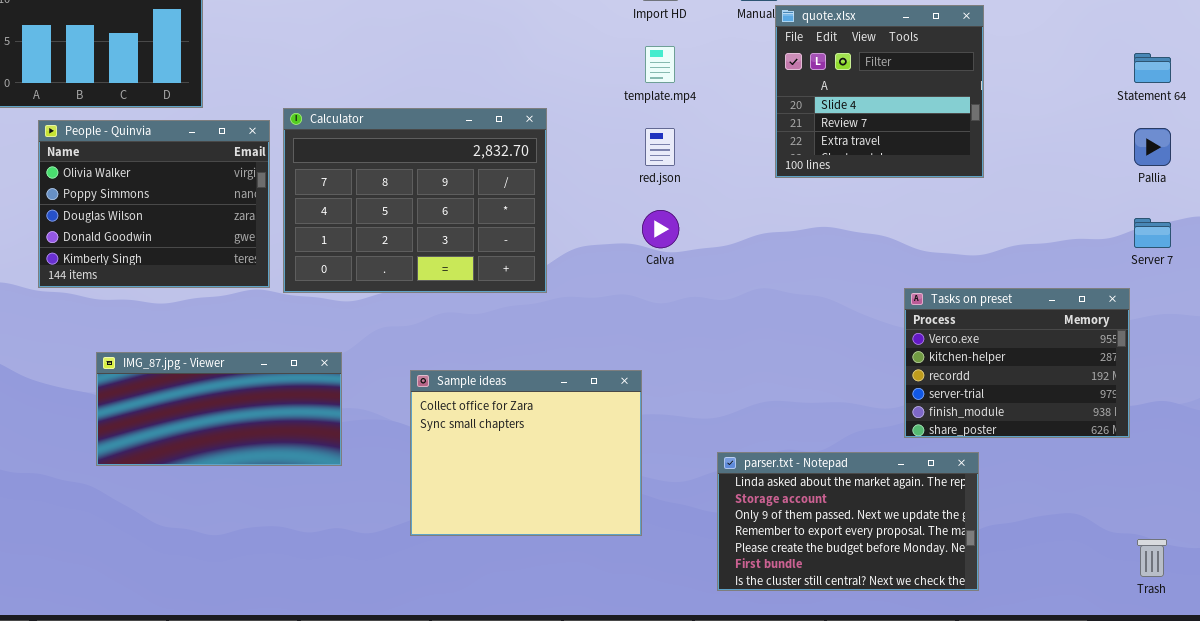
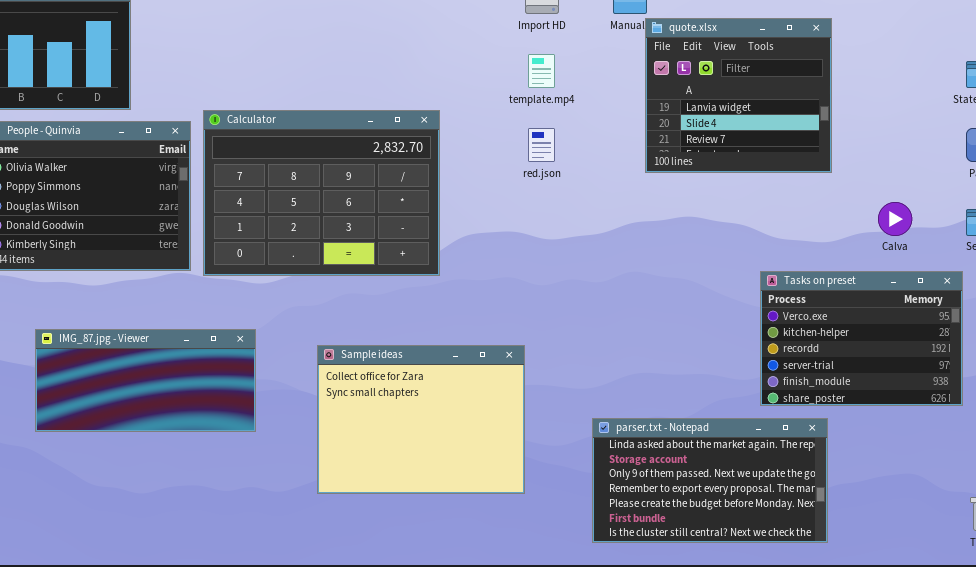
quote.xlsx: [775,5,984,178] -> [645,18,832,173], scrolled up 1 row
Calva: [642,210,679,248] -> [878,202,912,236], moved

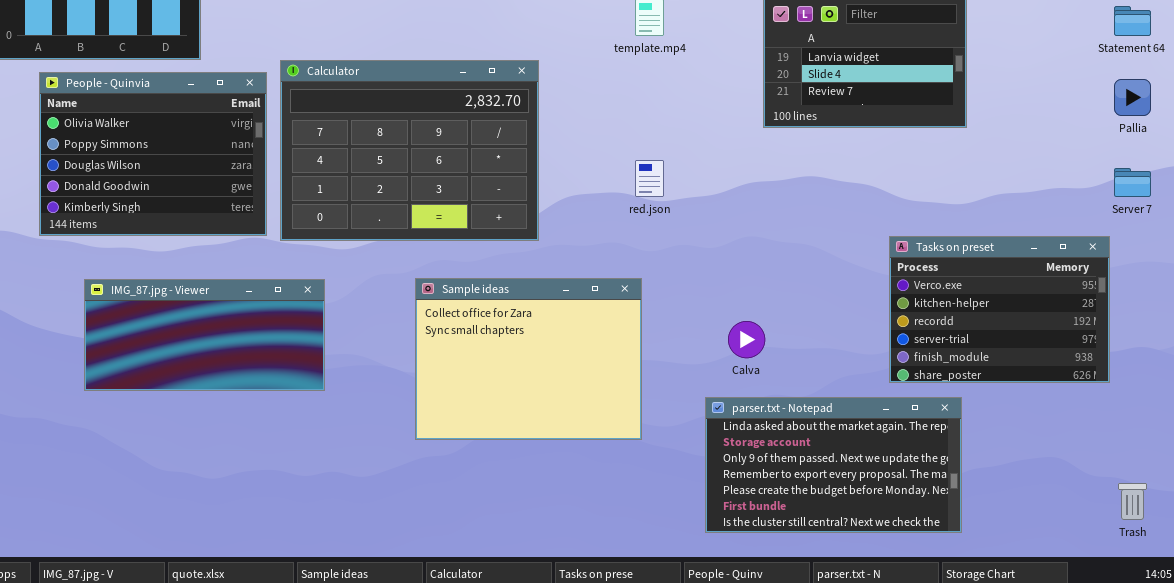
red.json: [528,128,555,162] -> [635,160,664,197], moved
Calva: [878,202,912,236] -> [728,321,765,358], moved
IMG_87.jpg - Viewer: [35,329,256,432] -> [84,279,325,391], moved
Sample ideas: [317,345,525,494] -> [415,278,642,440], moved

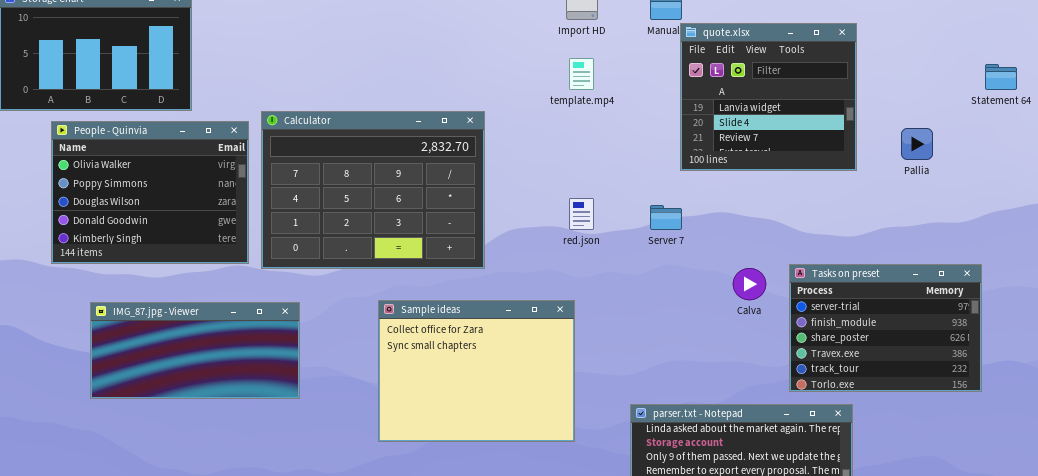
Pallia: [1114,79,1151,116] -> [901,128,933,160], moved
Server 7: [1114,168,1151,197] -> [650,205,682,230], moved
Tasks on preset: [889,236,1110,383] -> [789,264,982,392], scrolled down 3 rows
Calva: [728,321,765,358] -> [733,268,766,300], moved

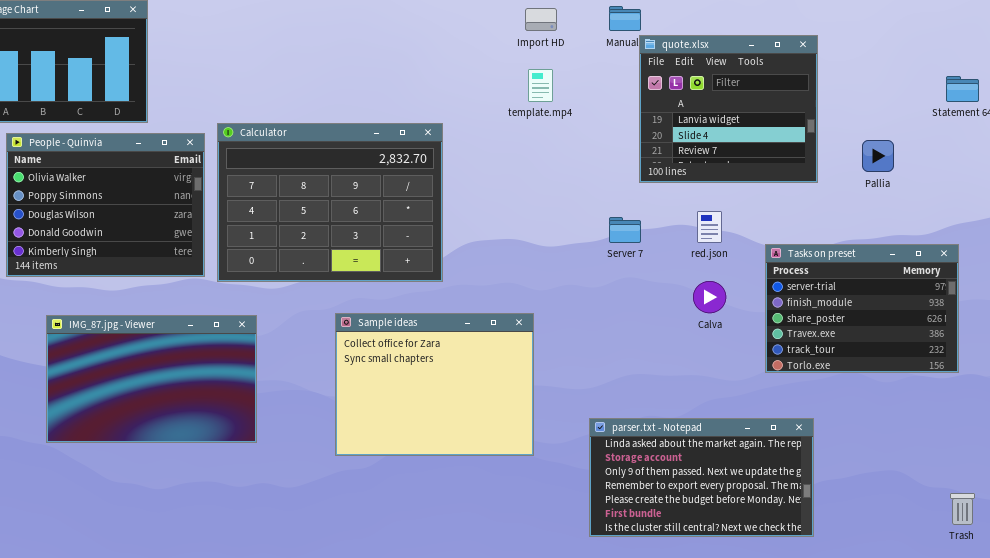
red.json: [569,198,594,230] -> [697,211,722,243], moved
Tasks on preset: [789,264,982,392] -> [765,244,959,373], moved
IMG_87.jpg - Viewer: [90,302,300,399] -> [46,315,257,443], resized

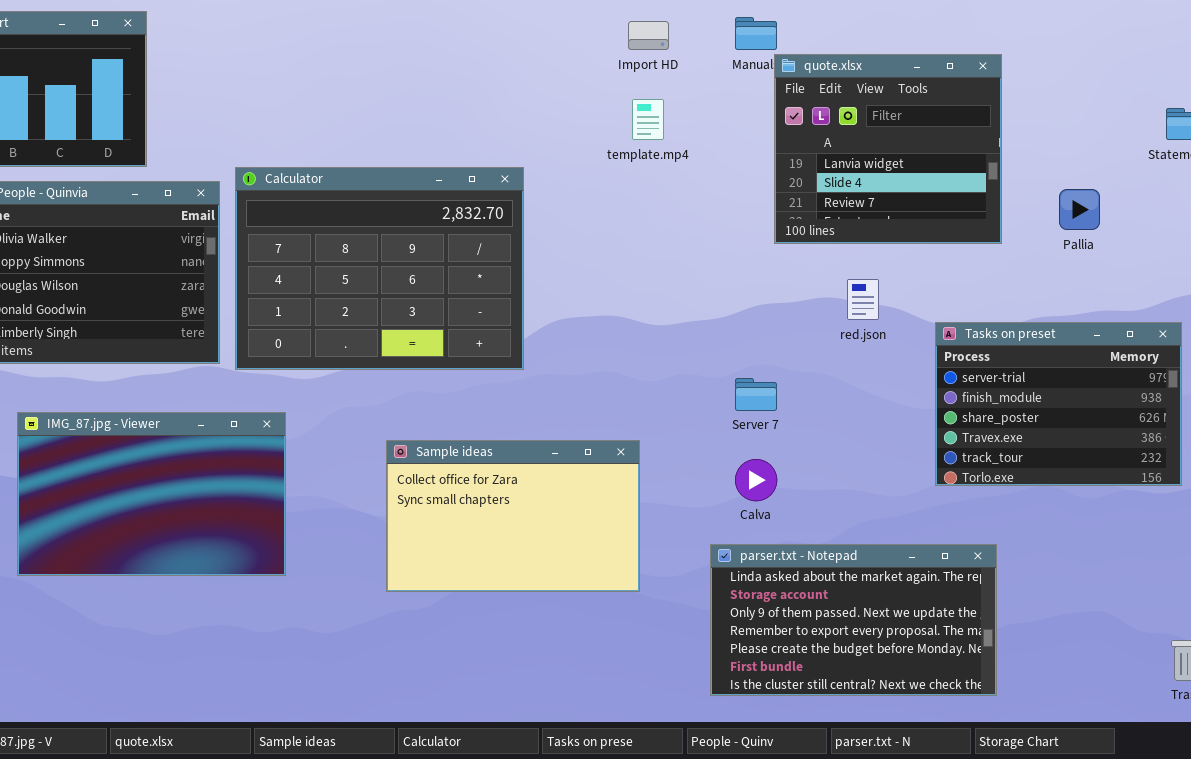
Server 7: [609,217,641,243] -> [735,378,777,411], moved
Calva: [693,281,726,313] -> [735,459,777,501], moved
Sample ideas: [335,313,534,456] -> [386,440,640,592], resized

